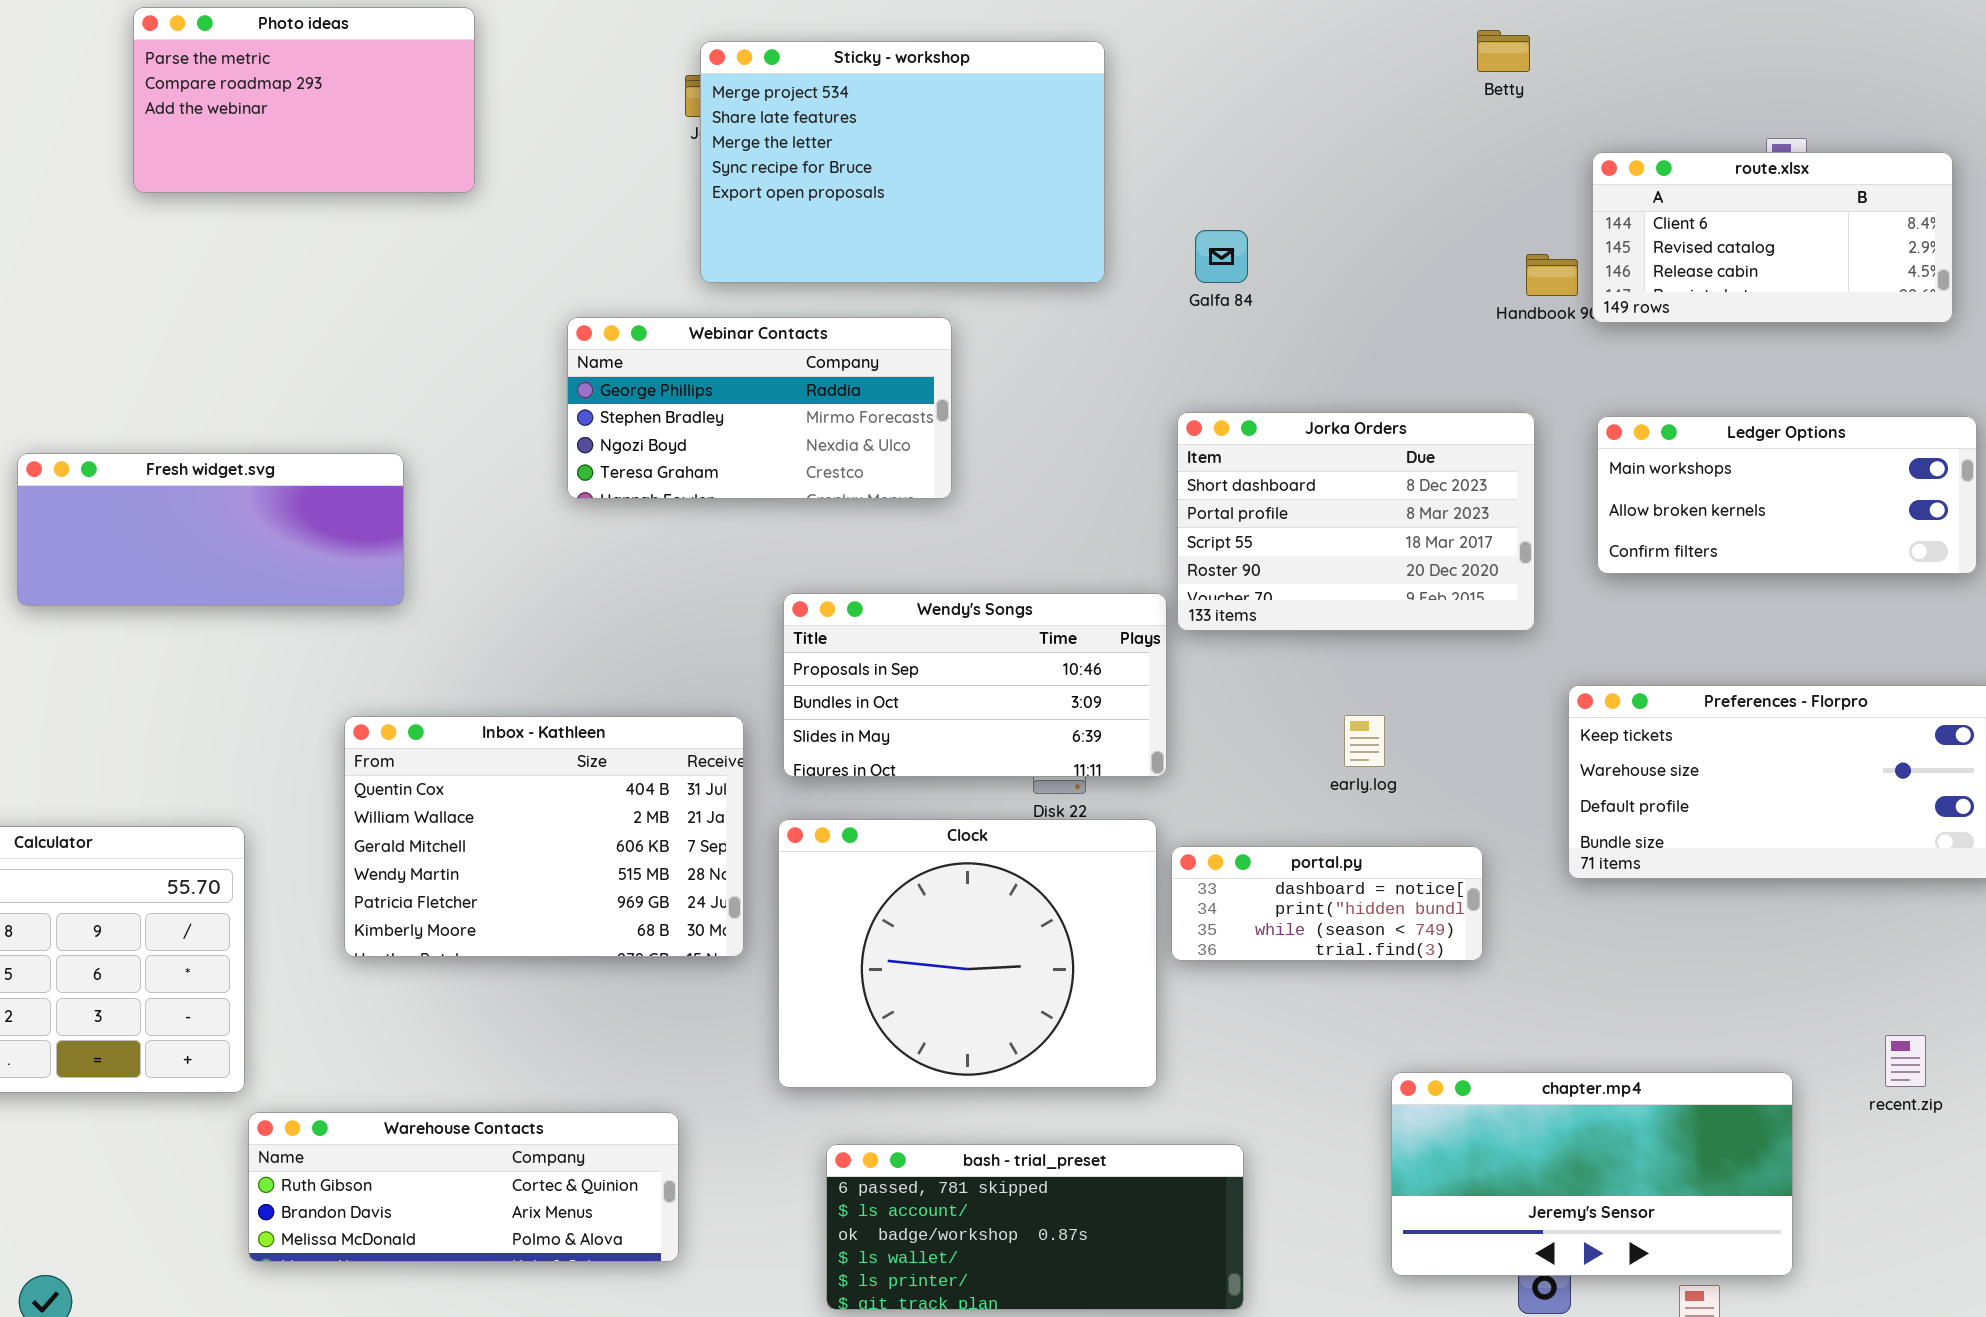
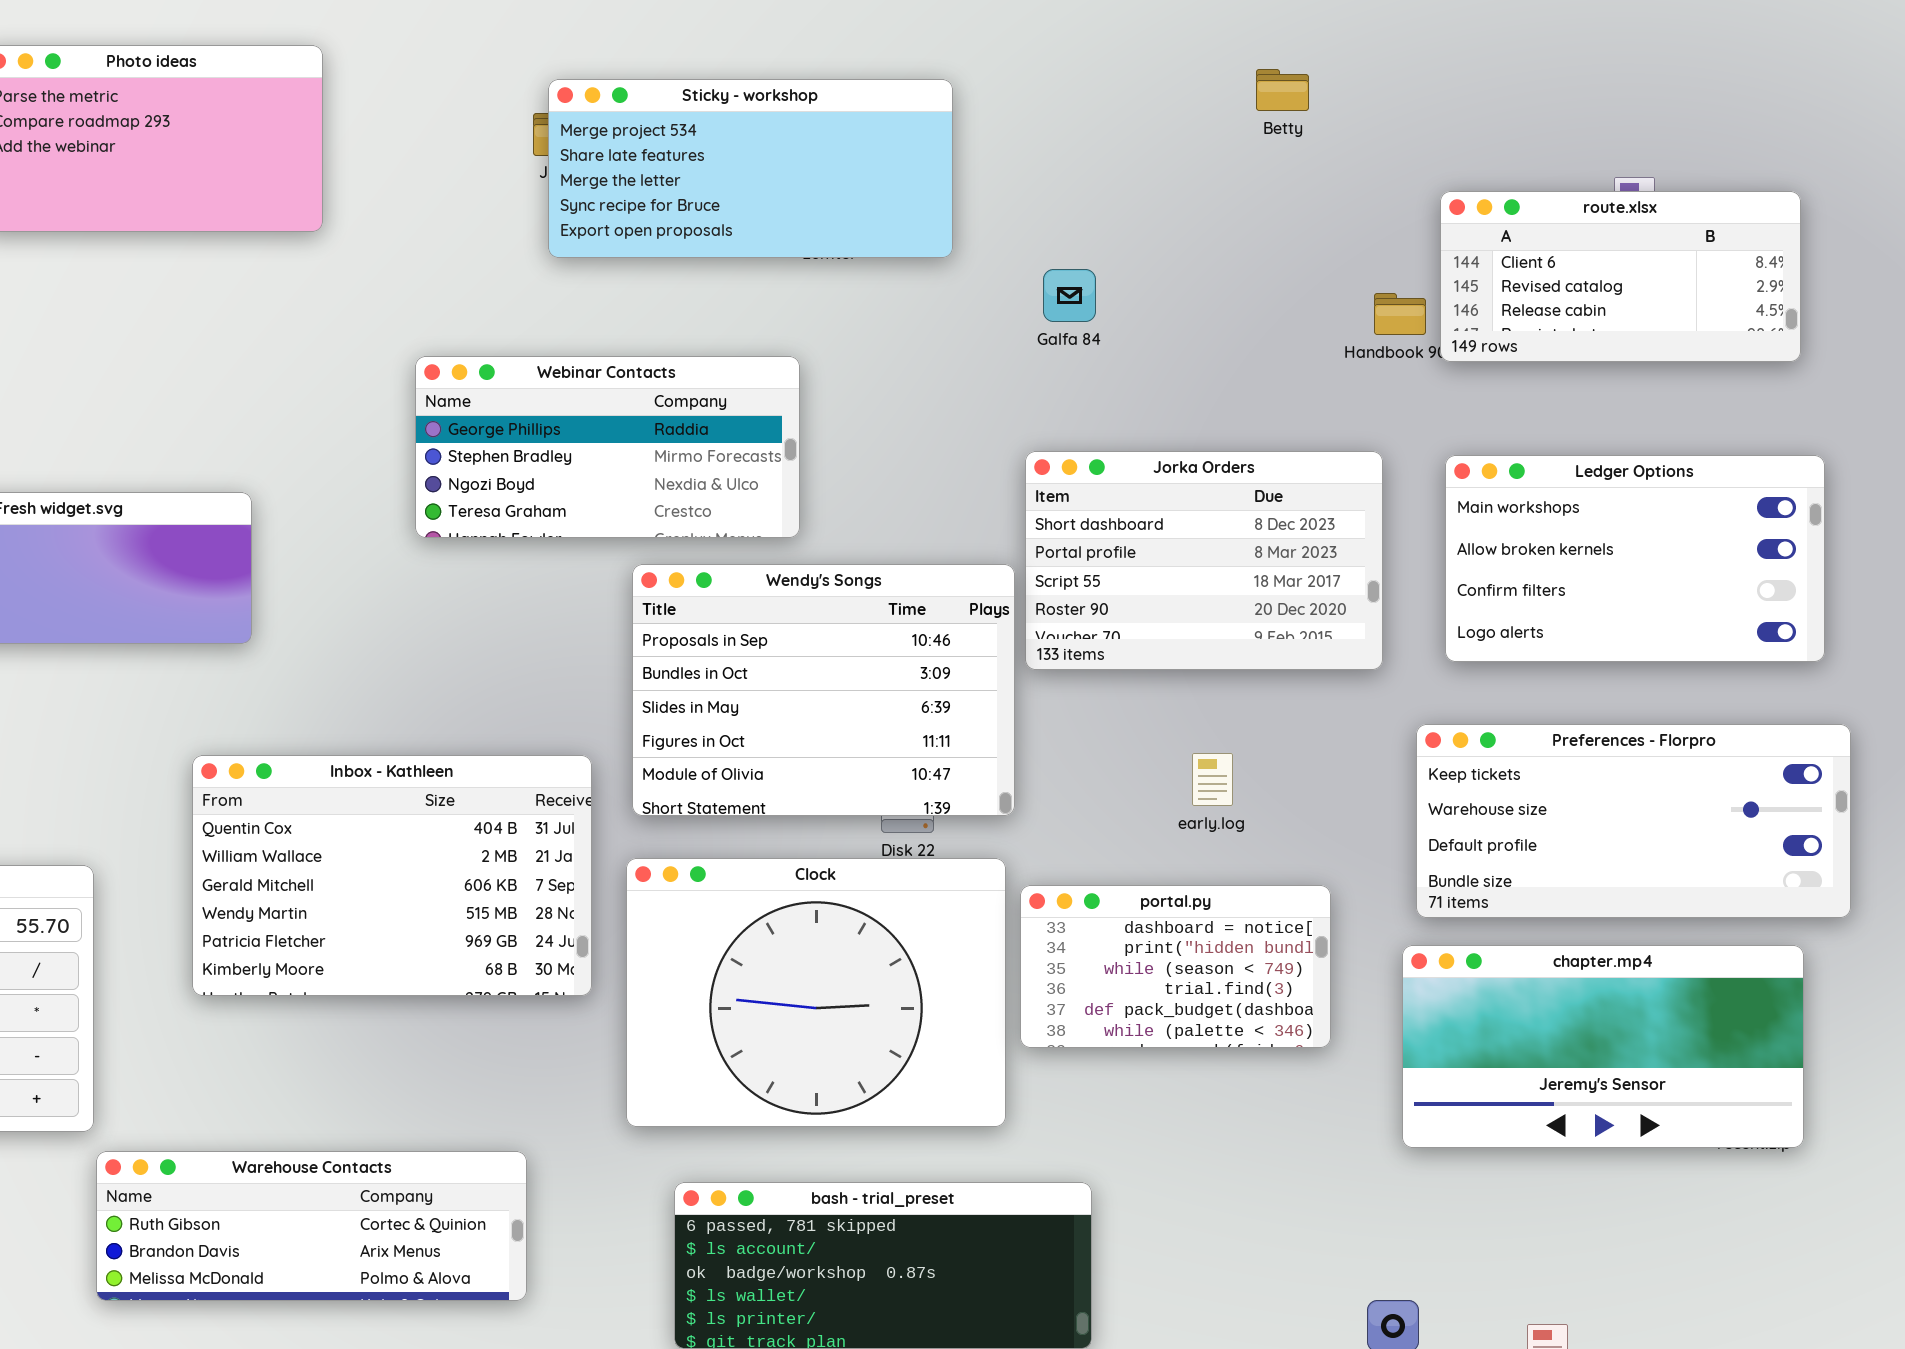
Betty: [1477,30,1530,72] -> [1256,69,1309,111], moved
Sticky - workshop: [700,41,1105,283] -> [548,79,953,258], resized
Ledger Options: [1597,416,1977,574] -> [1445,455,1825,662], resized
Wendy's Songs: [783,593,1167,777] -> [632,564,1015,816], resized
portal.py: [1171,846,1483,961] -> [1020,885,1331,1048], resized
chapter.mp4: [1391,1072,1793,1276] -> [1402,945,1804,1148], moved

